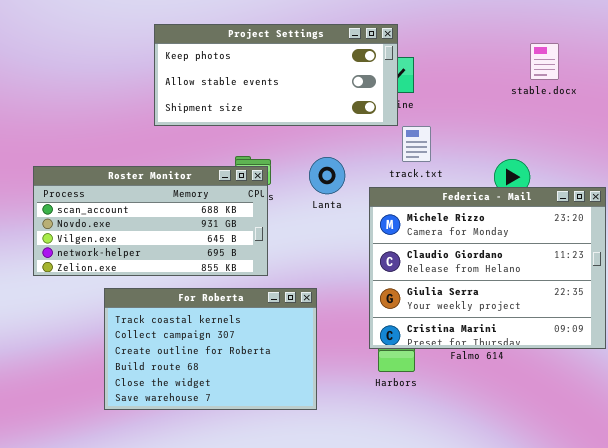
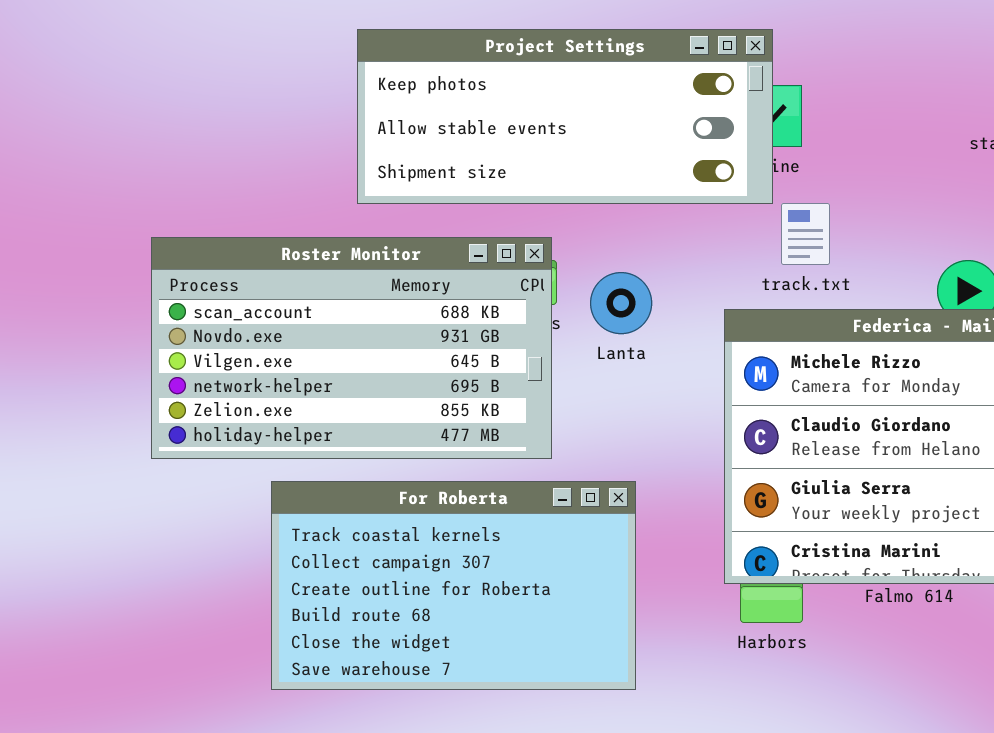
Lanta: [309,157,345,194] -> [590,272,652,334], moved
Roster Monitor: [33,166,268,276] -> [151,237,552,459], resized

